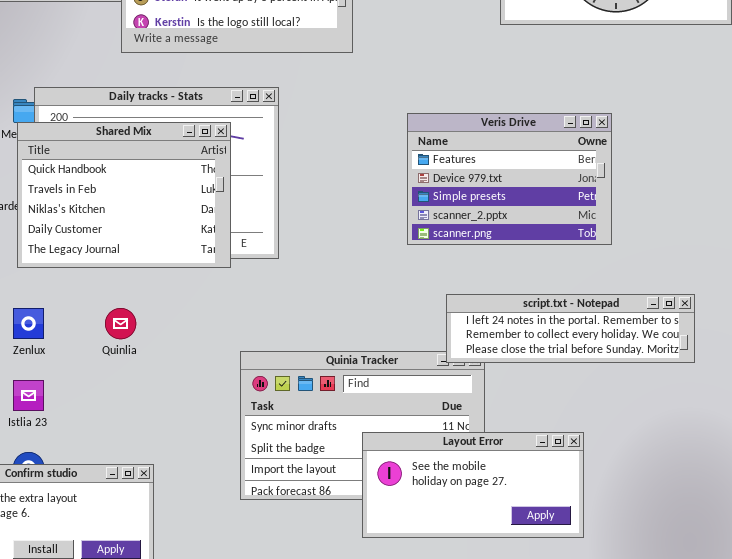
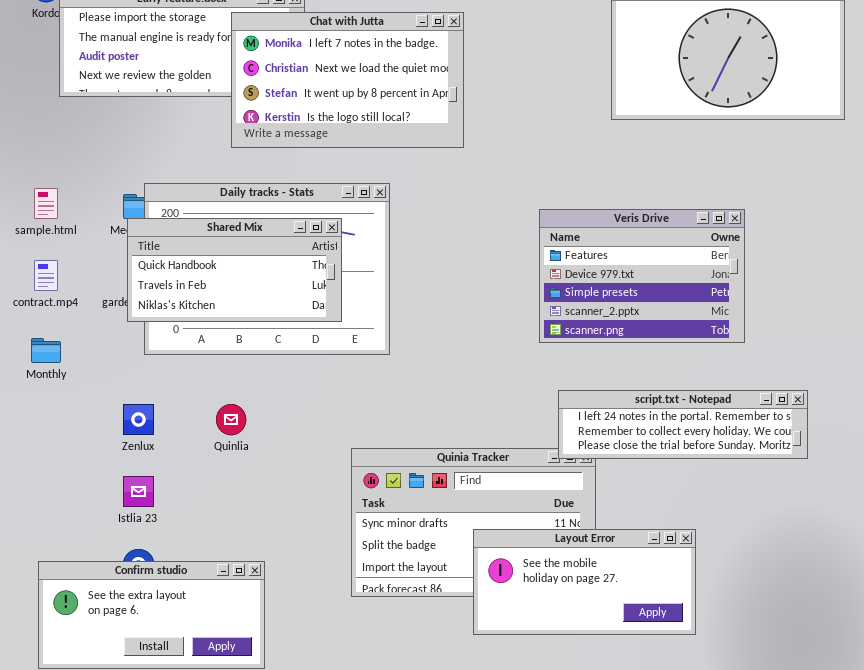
Veris Drive: [407,113,612,245] -> [539,209,745,343], moved
Shared Mix: [17,122,231,268] -> [127,218,342,322], resized

